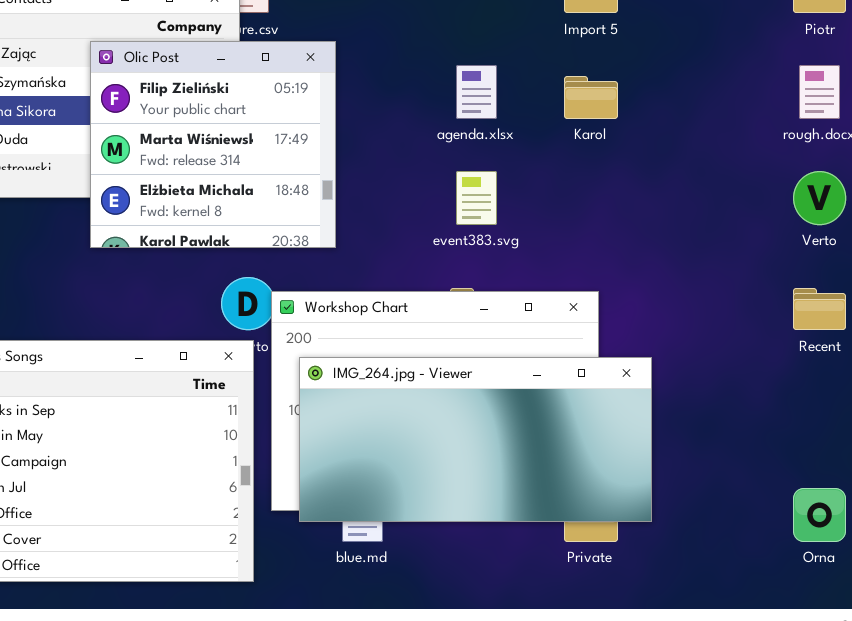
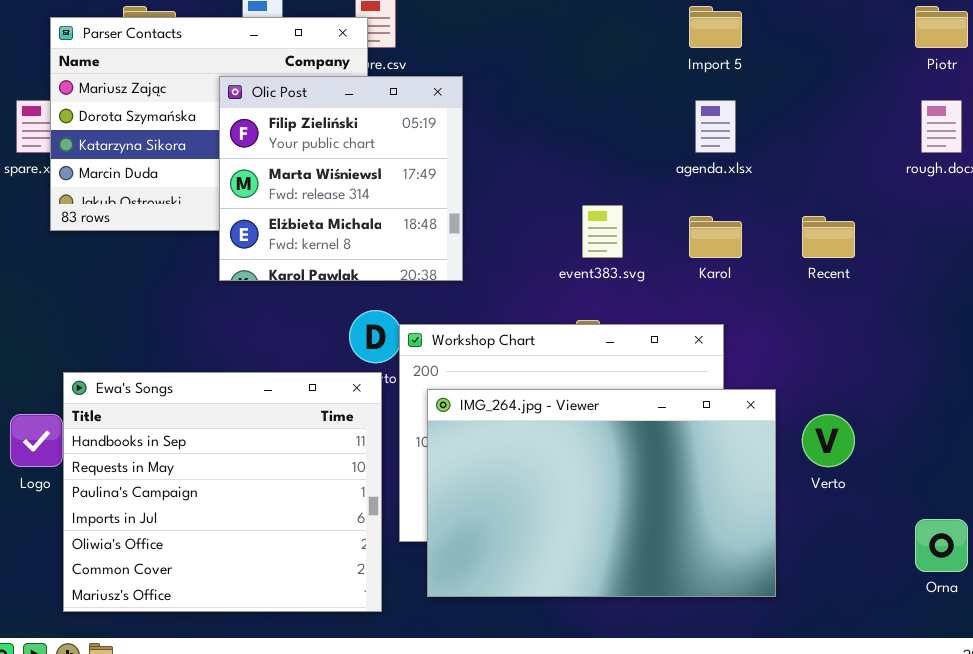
agenda.xlsx: [456,65,497,119] -> [695,100,736,153], moved
Karol: [564,76,618,119] -> [689,216,742,258], moved
Verto: [793,171,846,225] -> [802,414,855,467], moved
Recent: [793,288,846,330] -> [802,216,855,258], moved
IMG_264.jpg - Viewer: [299,357,652,522] -> [427,389,776,597], resized

